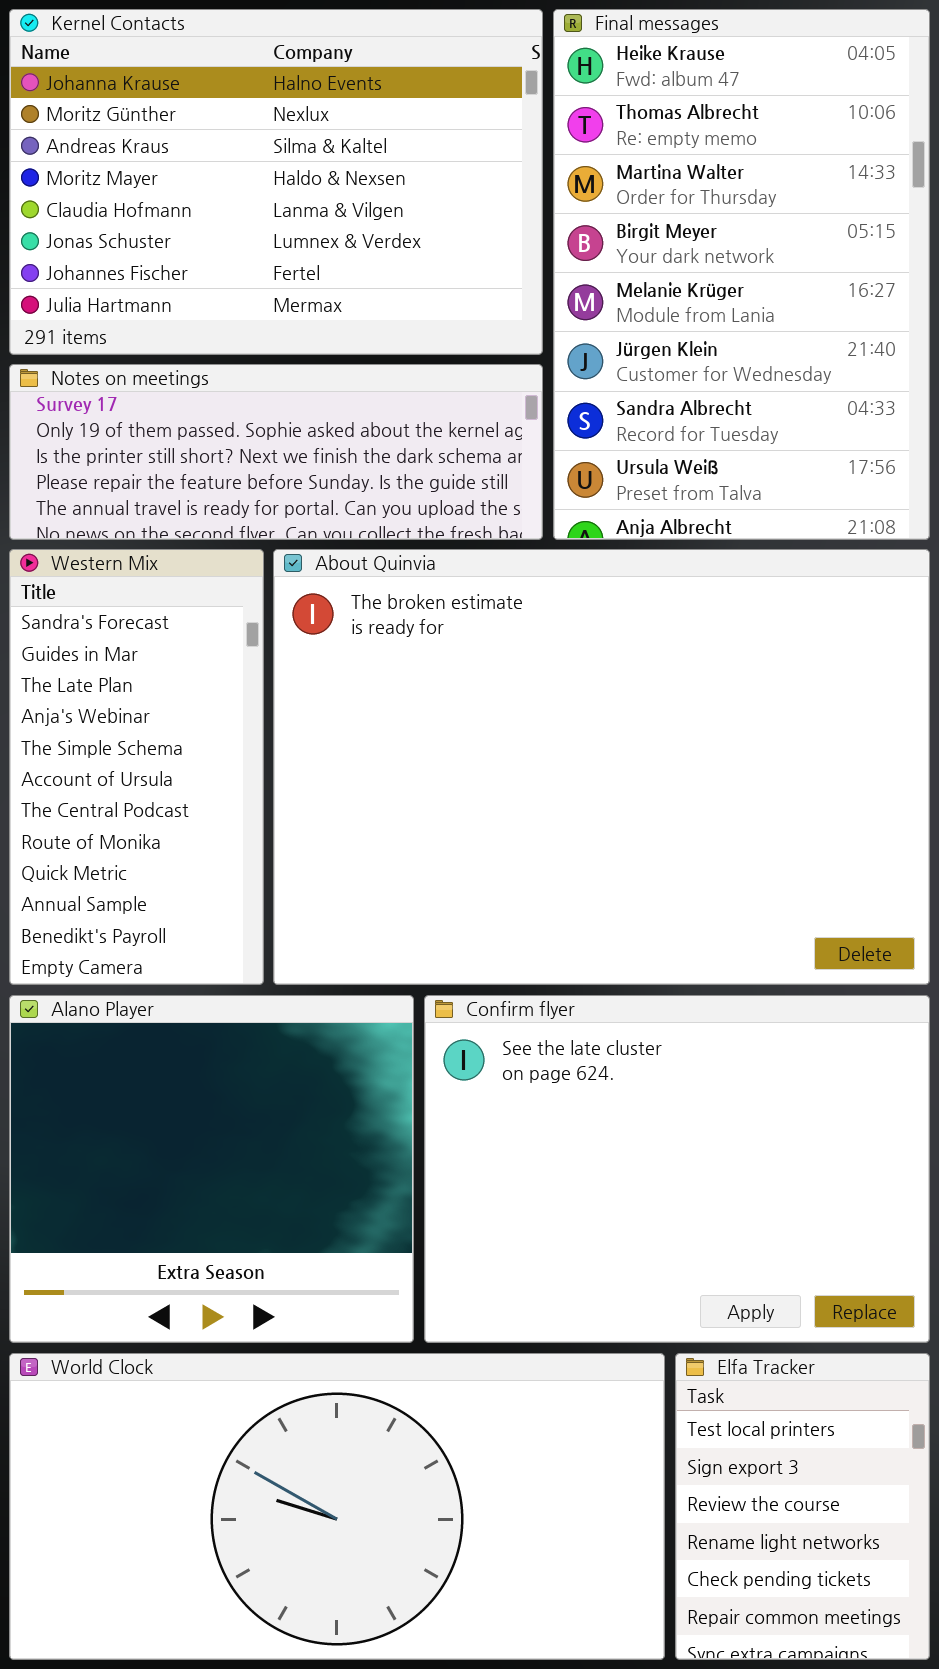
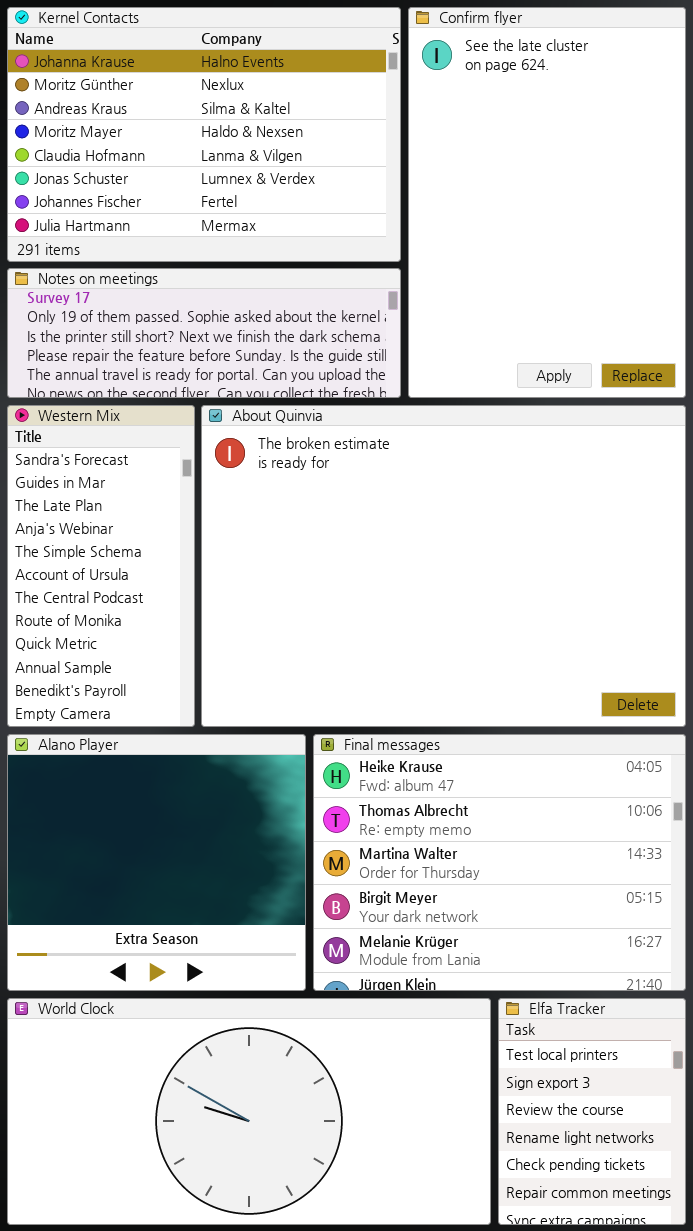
Final messages: [553,9,930,540] -> [313,734,686,991], moved, resized
Confirm flyer: [424,995,930,1343] -> [408,7,686,398], moved, resized

